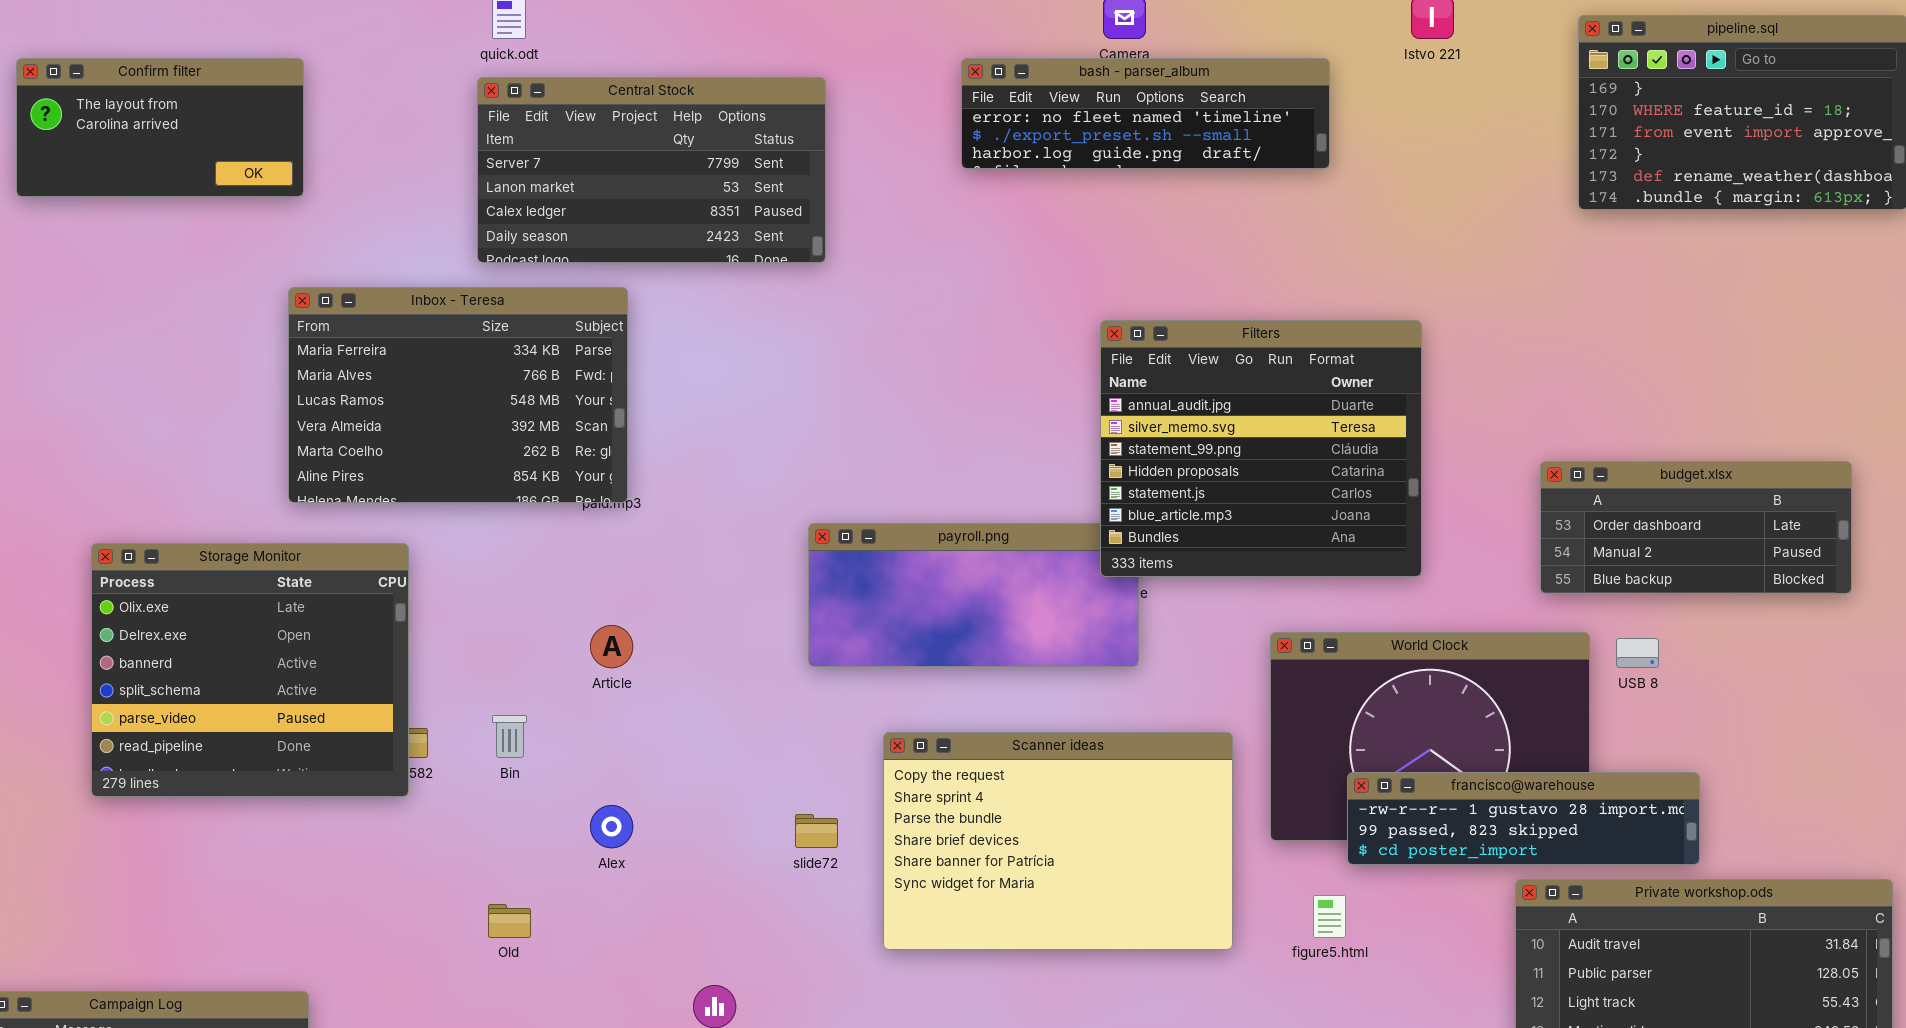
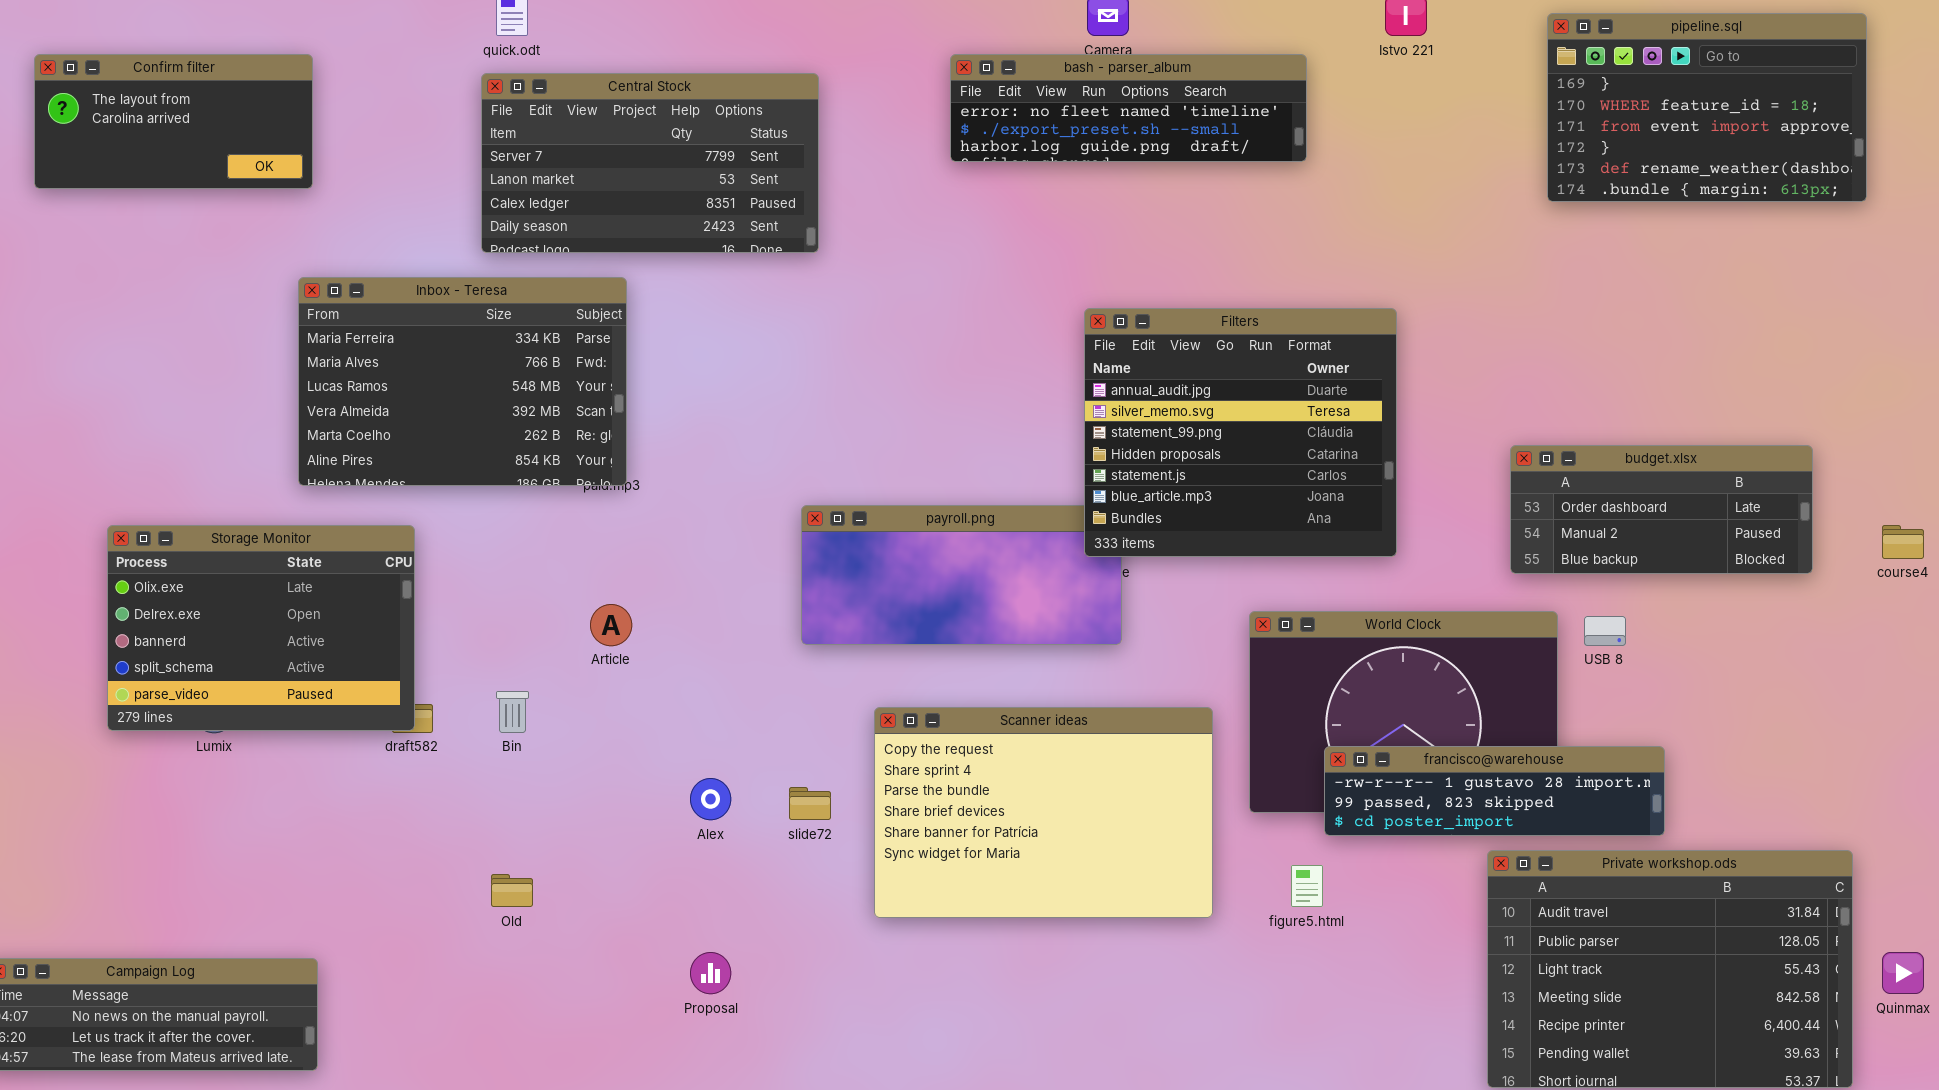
Storage Monitor: [91,543,409,797] -> [107,525,415,731], resized
Alex: [590,805,633,848] -> [690,778,731,820], moved

